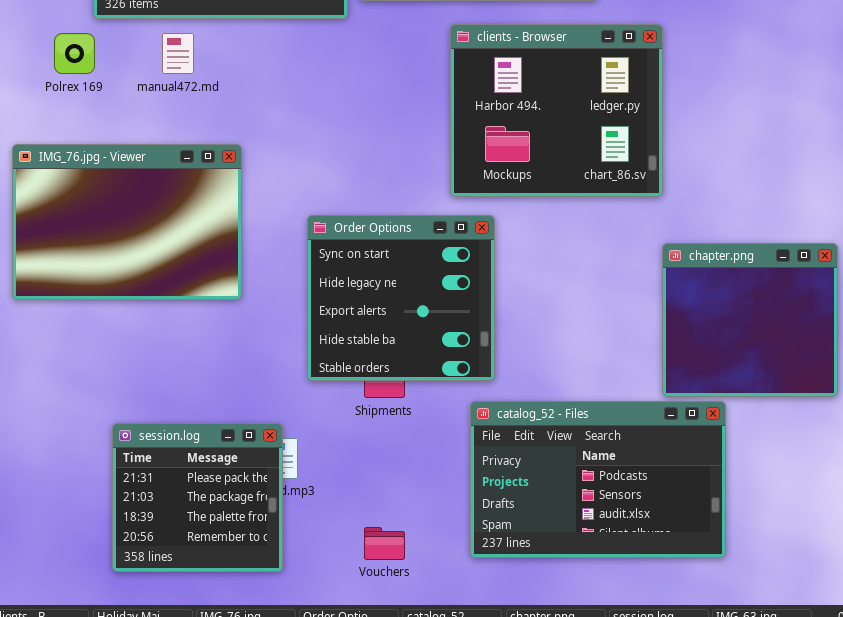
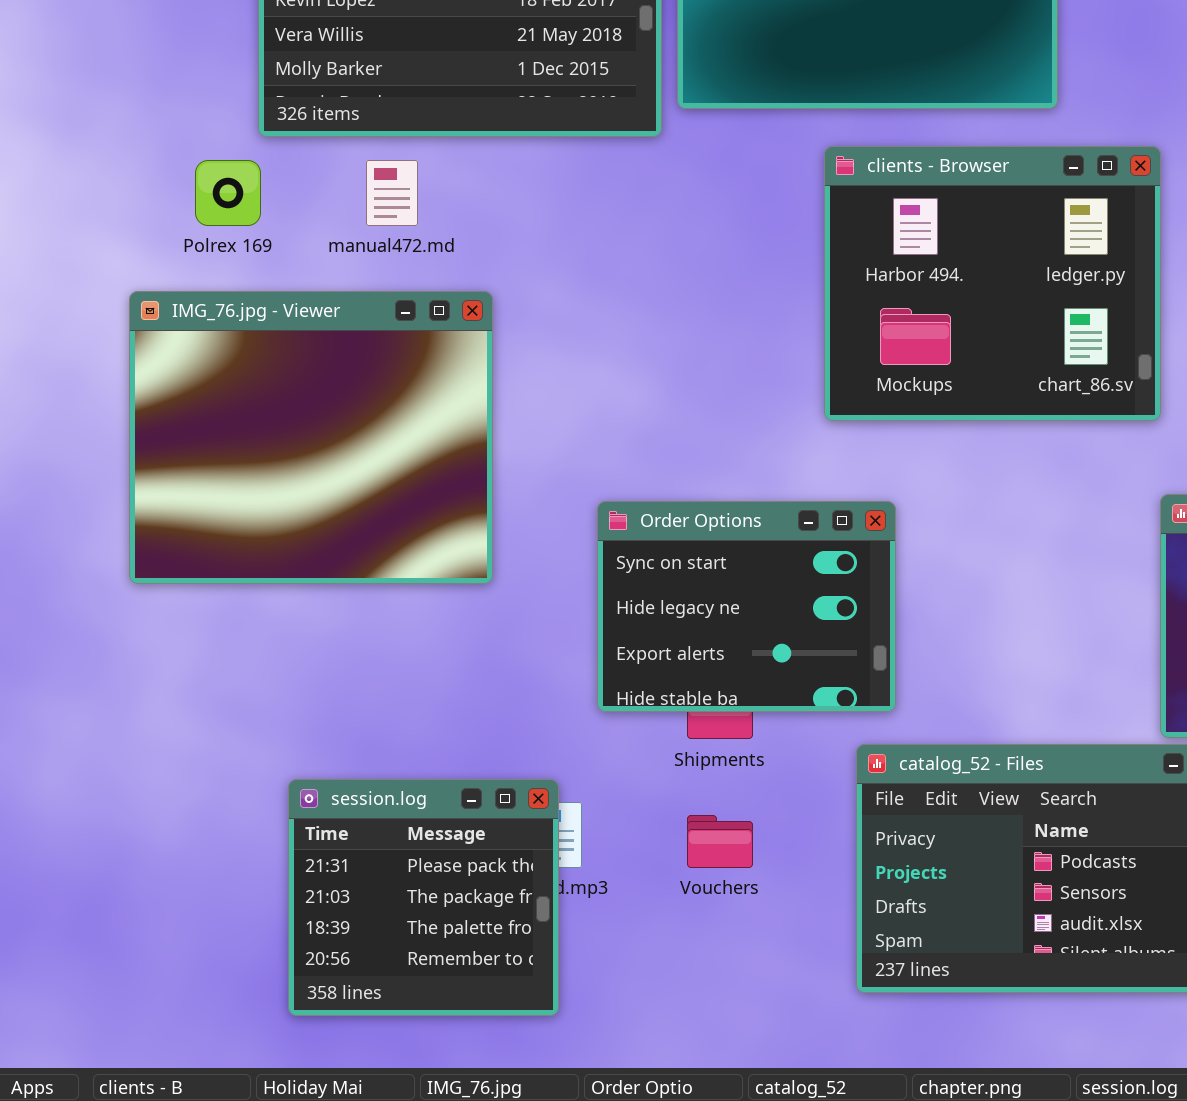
IMG_76.jpg - Viewer: [12,144,242,300] -> [129,291,493,584], resized
Order Options: [307,215,495,381] -> [597,501,896,712], resized
Vouchers: [364,527,405,560] -> [687,815,753,868], moved

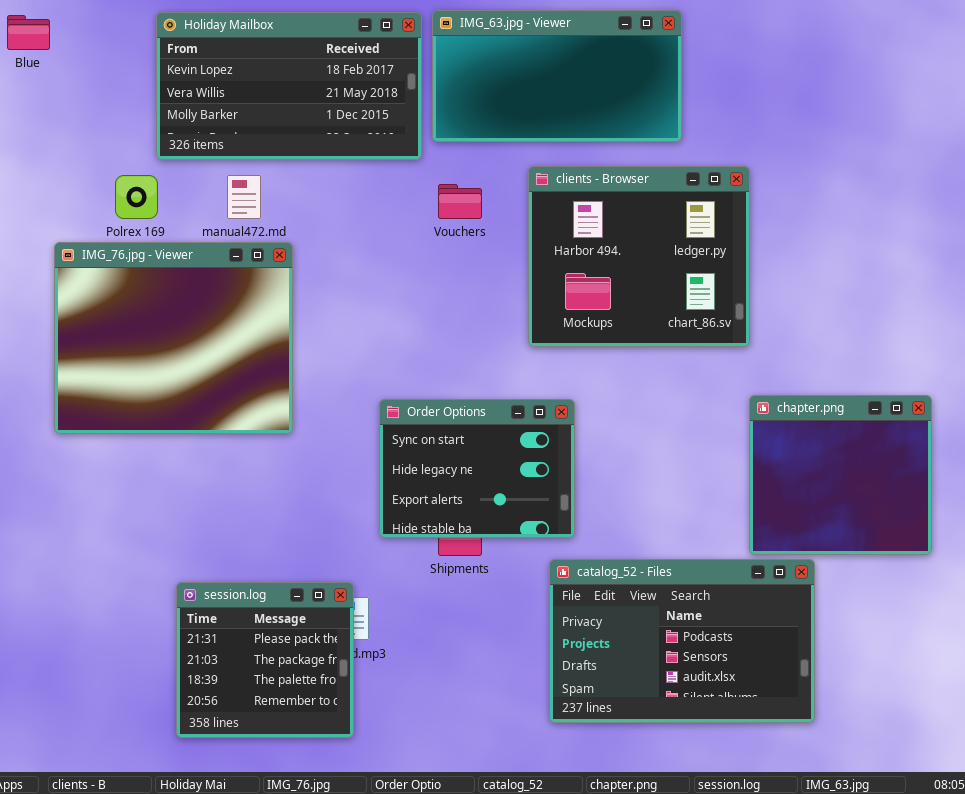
IMG_76.jpg - Viewer: [129,291,493,584] -> [54,242,293,434], moved
Vouchers: [687,815,753,868] -> [438,184,482,219], moved

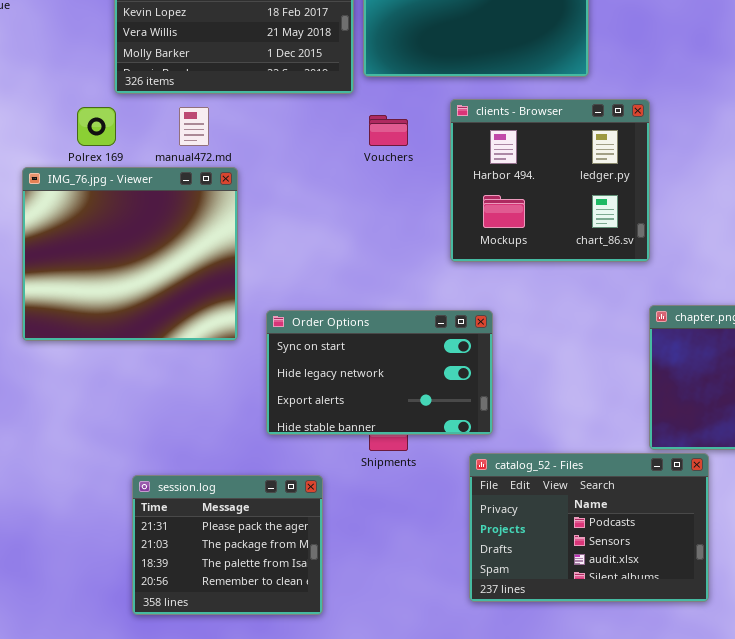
Order Options: [379,399,575,538] -> [266,310,493,435], resized
session.log: [176,582,354,738] -> [132,475,323,615], resized

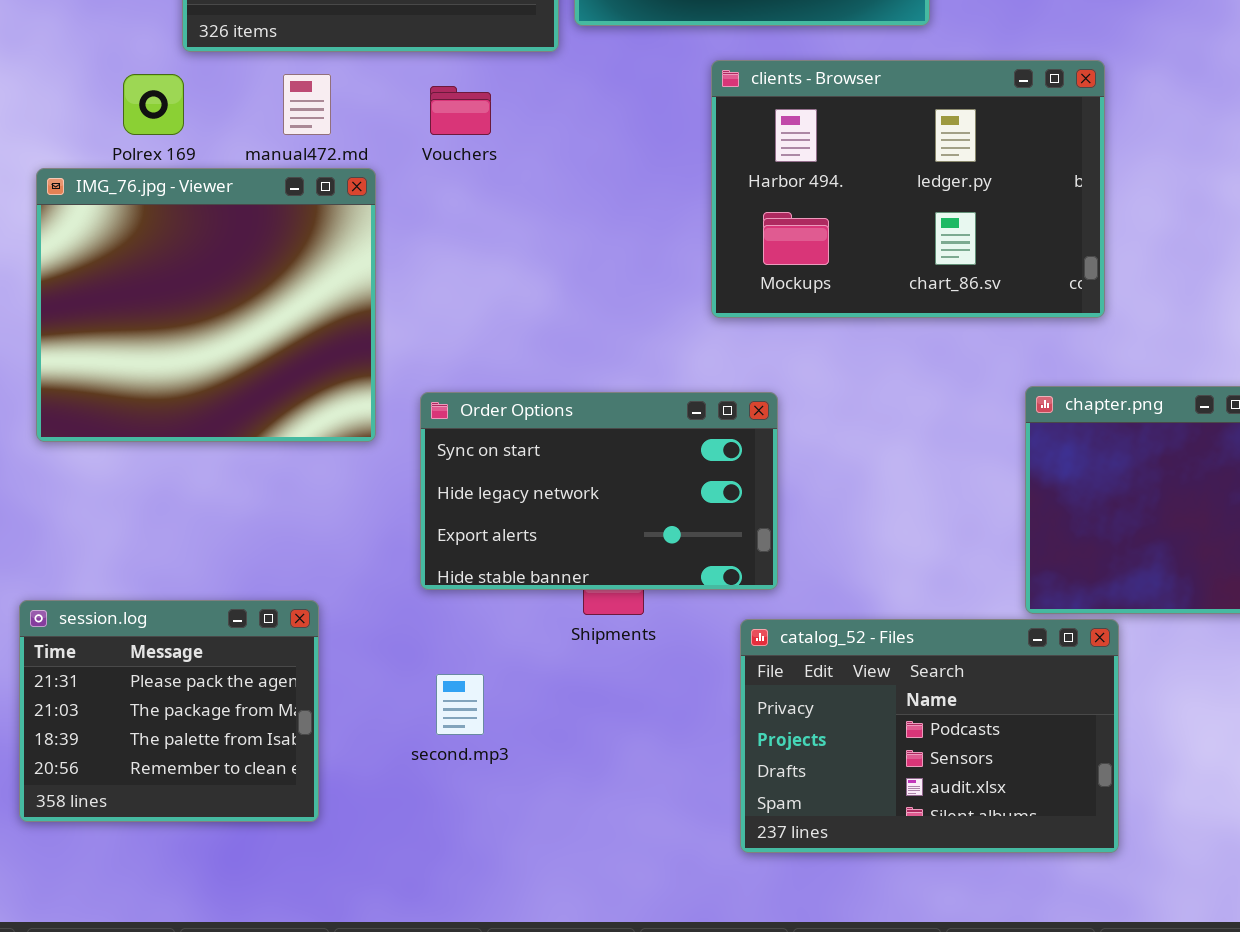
clients - Browser: [450,99,650,262] -> [711,60,1105,318], resized
Vouchers: [369,115,408,146] -> [430,86,491,135], moved
session.log: [132,475,323,615] -> [19,600,319,822], moved

